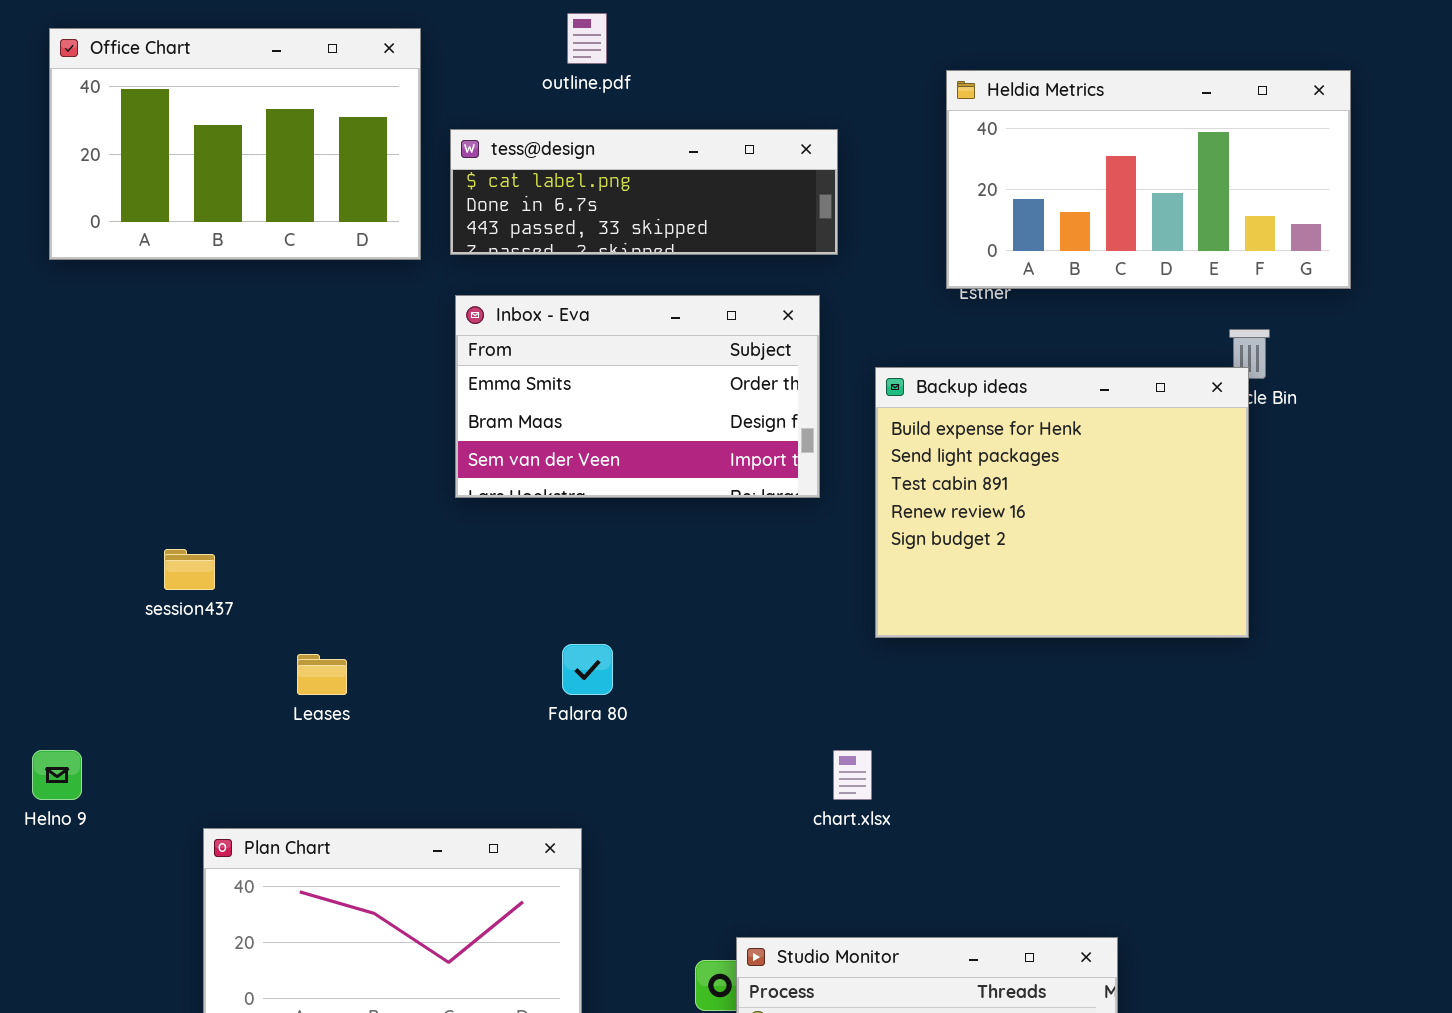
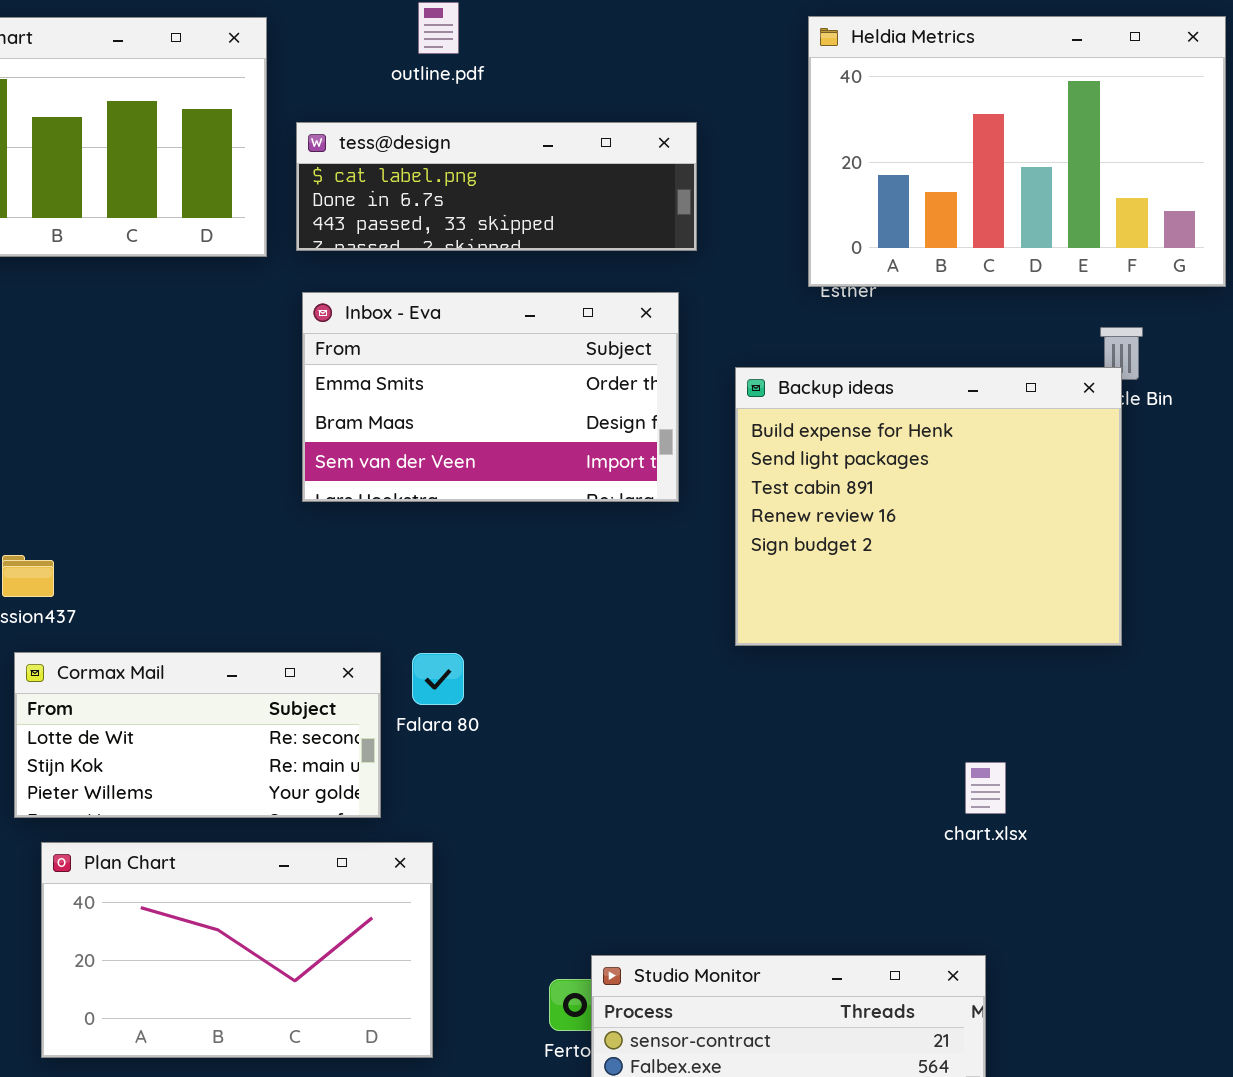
Heldia Metrics: [946,70,1351,289] -> [808,16,1226,287], resized
Cormax Mail: none -> [14,652,381,818], opened
chart.xlsx: [833,750,872,800] -> [965,762,1006,814], moved

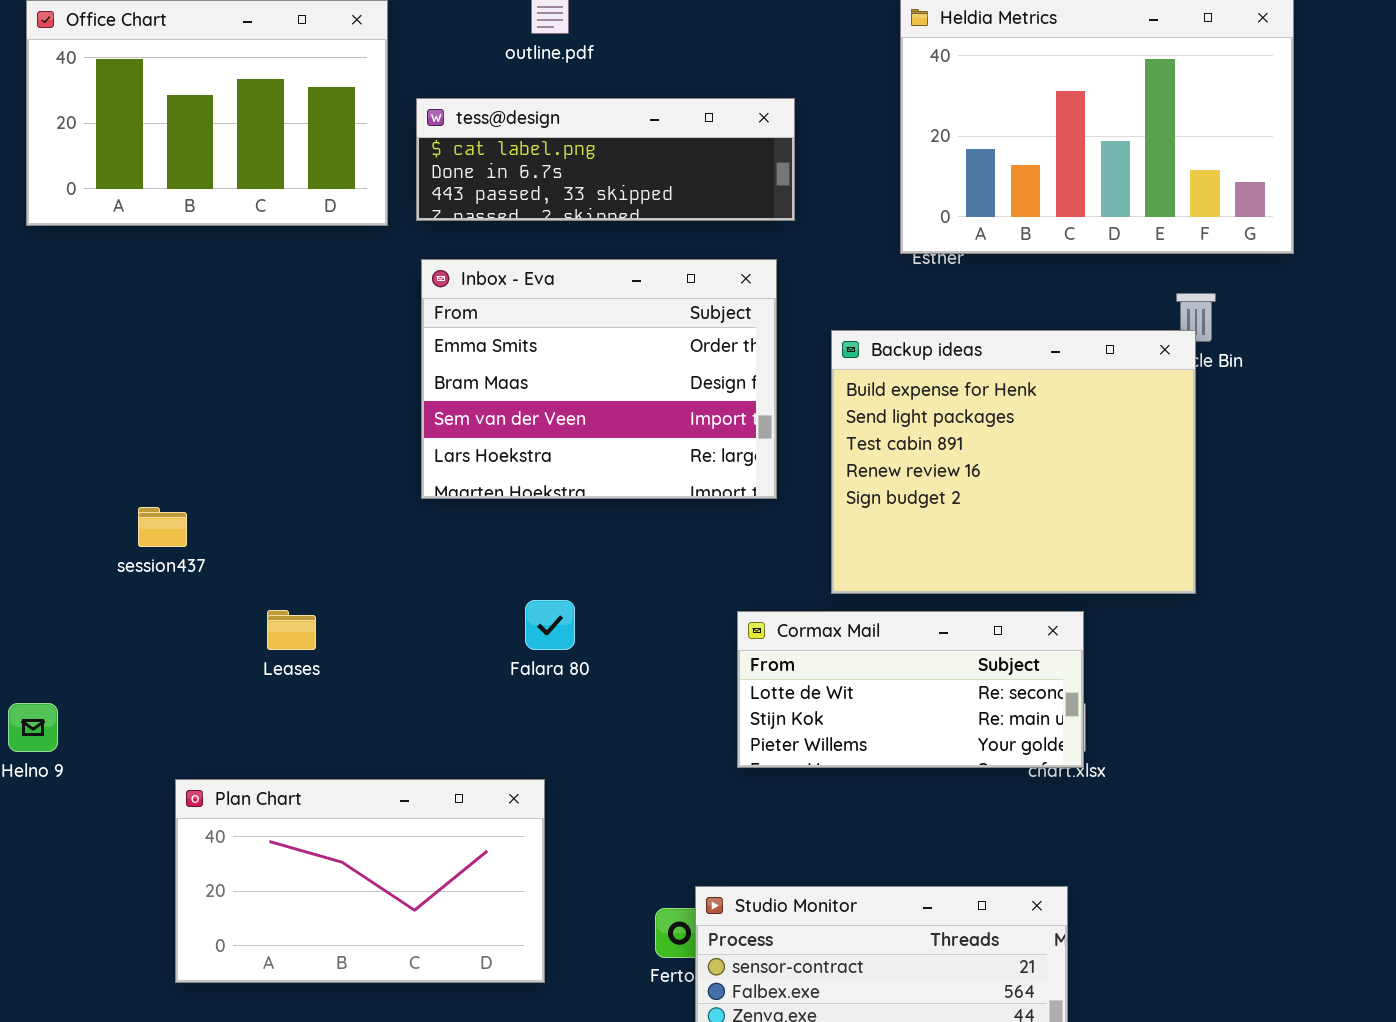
Inbox - Eva: [302,292,679,502] -> [421,259,777,499], resized
Cormax Mail: [14,652,381,818] -> [737,611,1084,768], moved

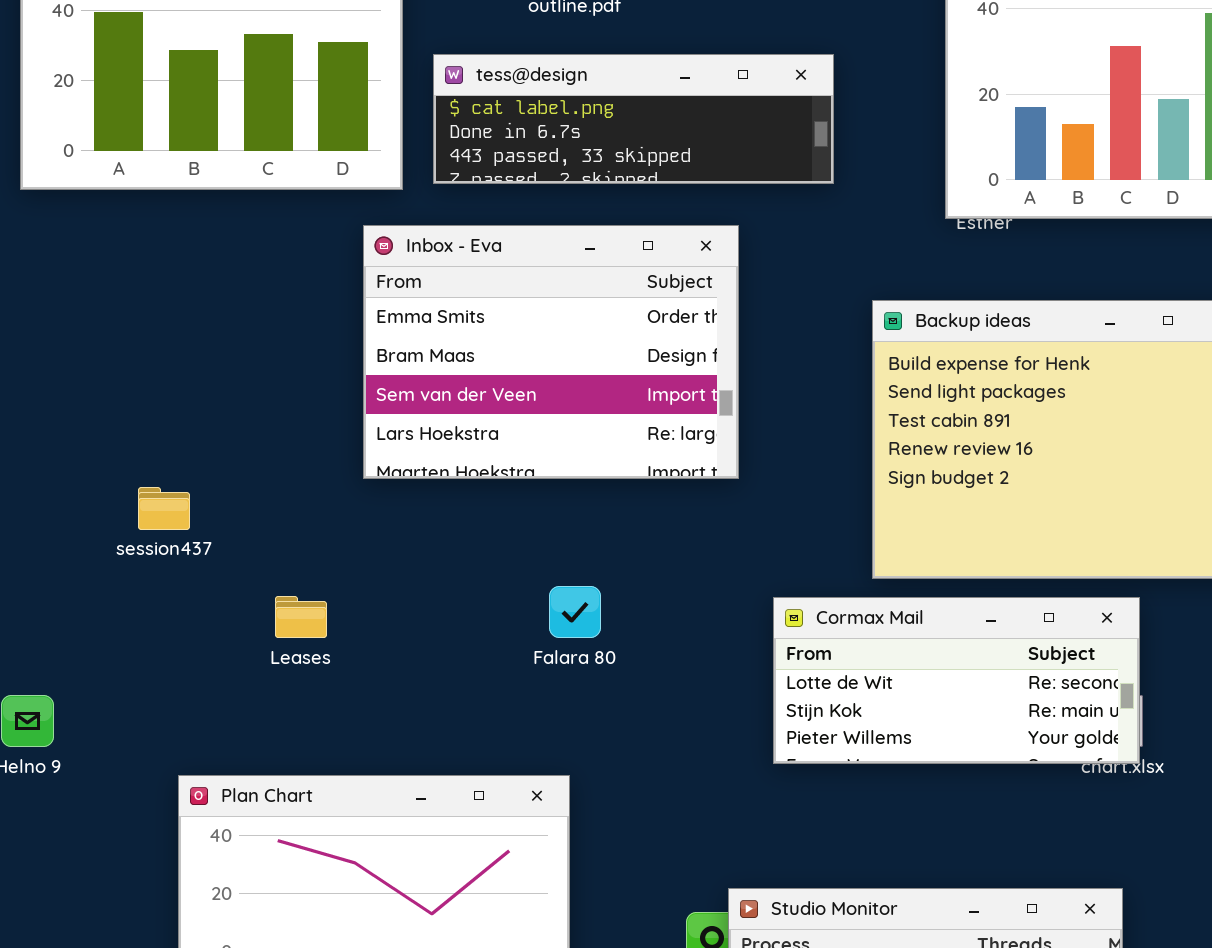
Inbox - Eva: [421,259,777,499] -> [363,225,739,479], moved

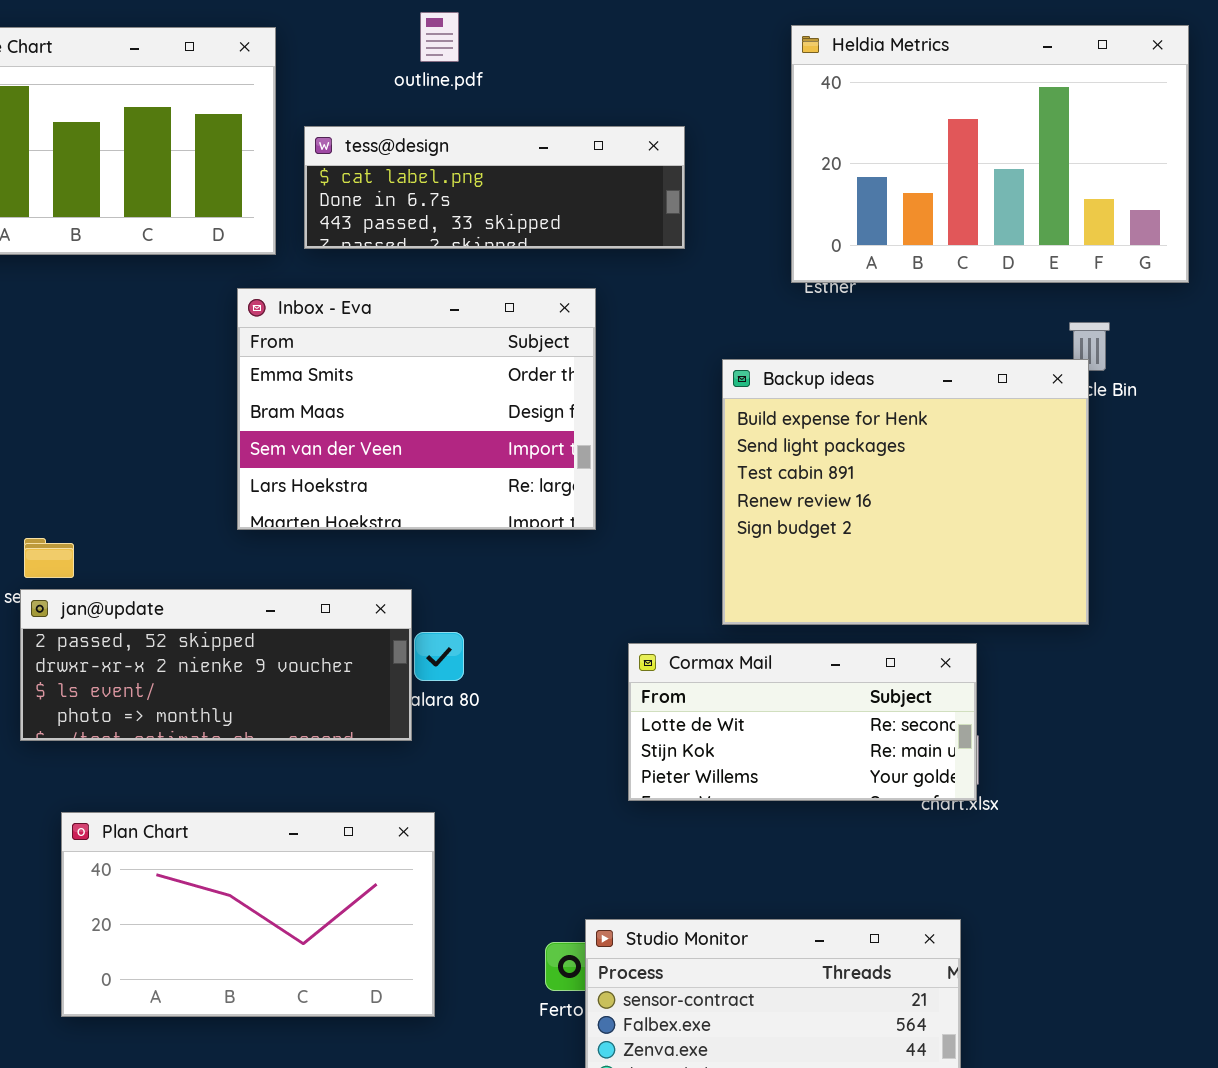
jan@update: none -> [20,589,412,741], opened

